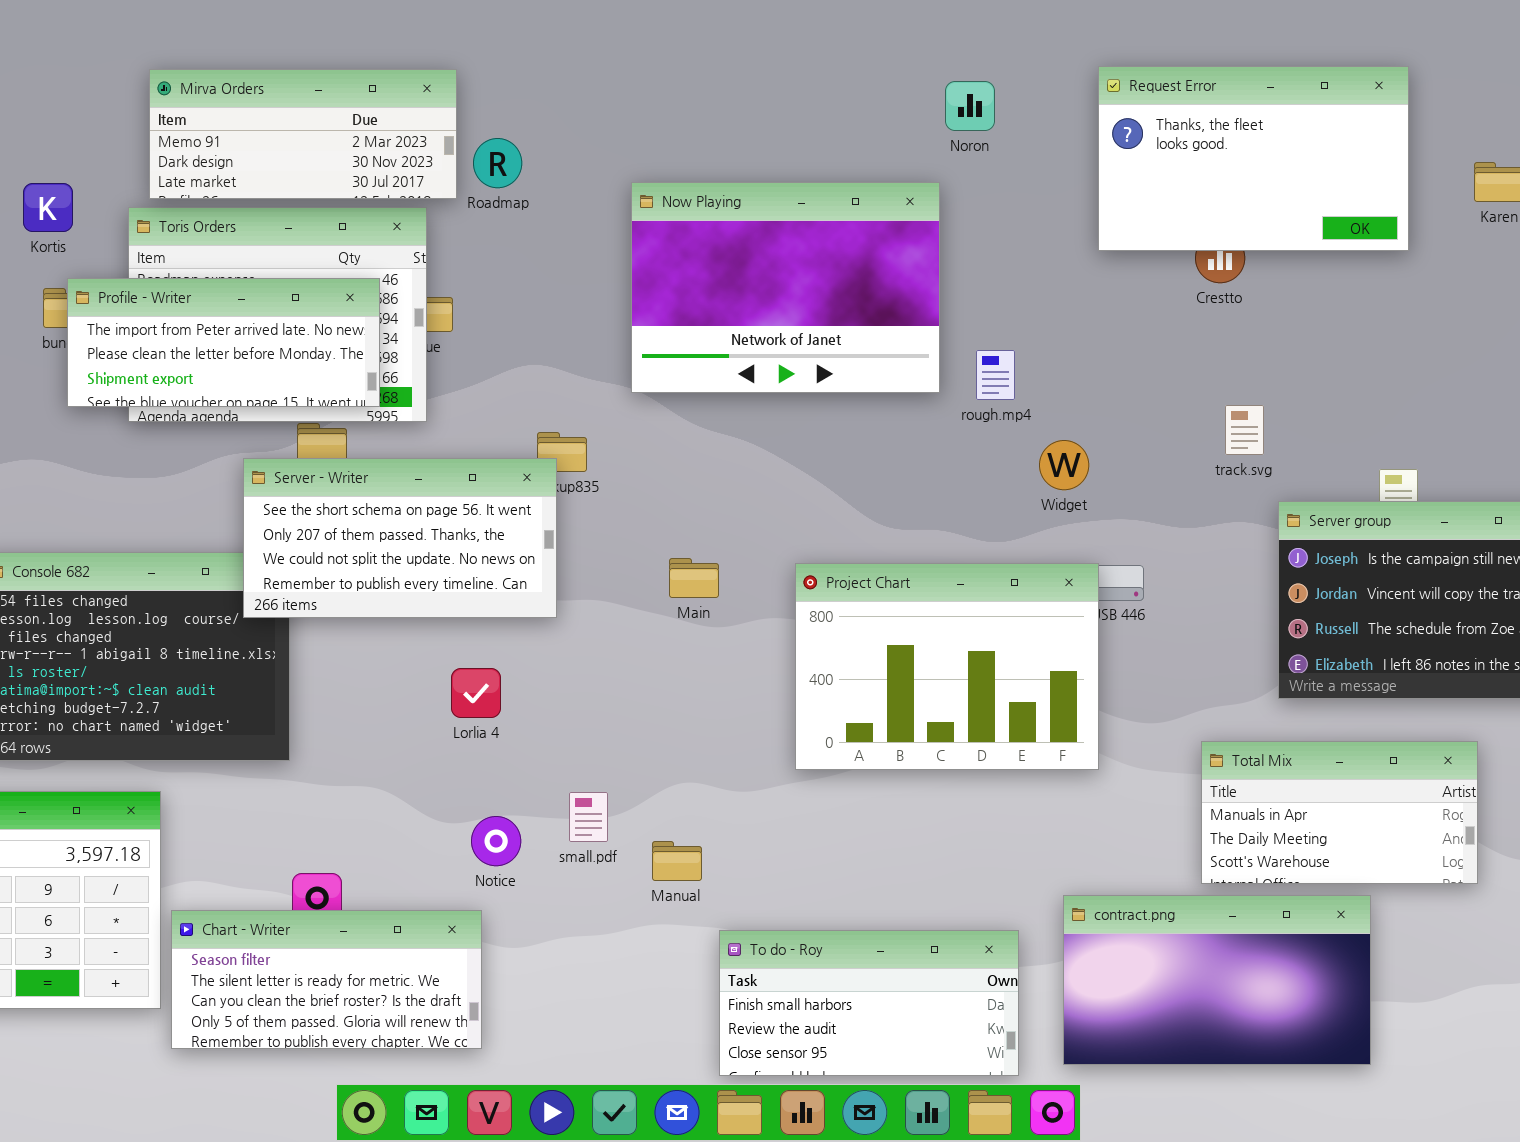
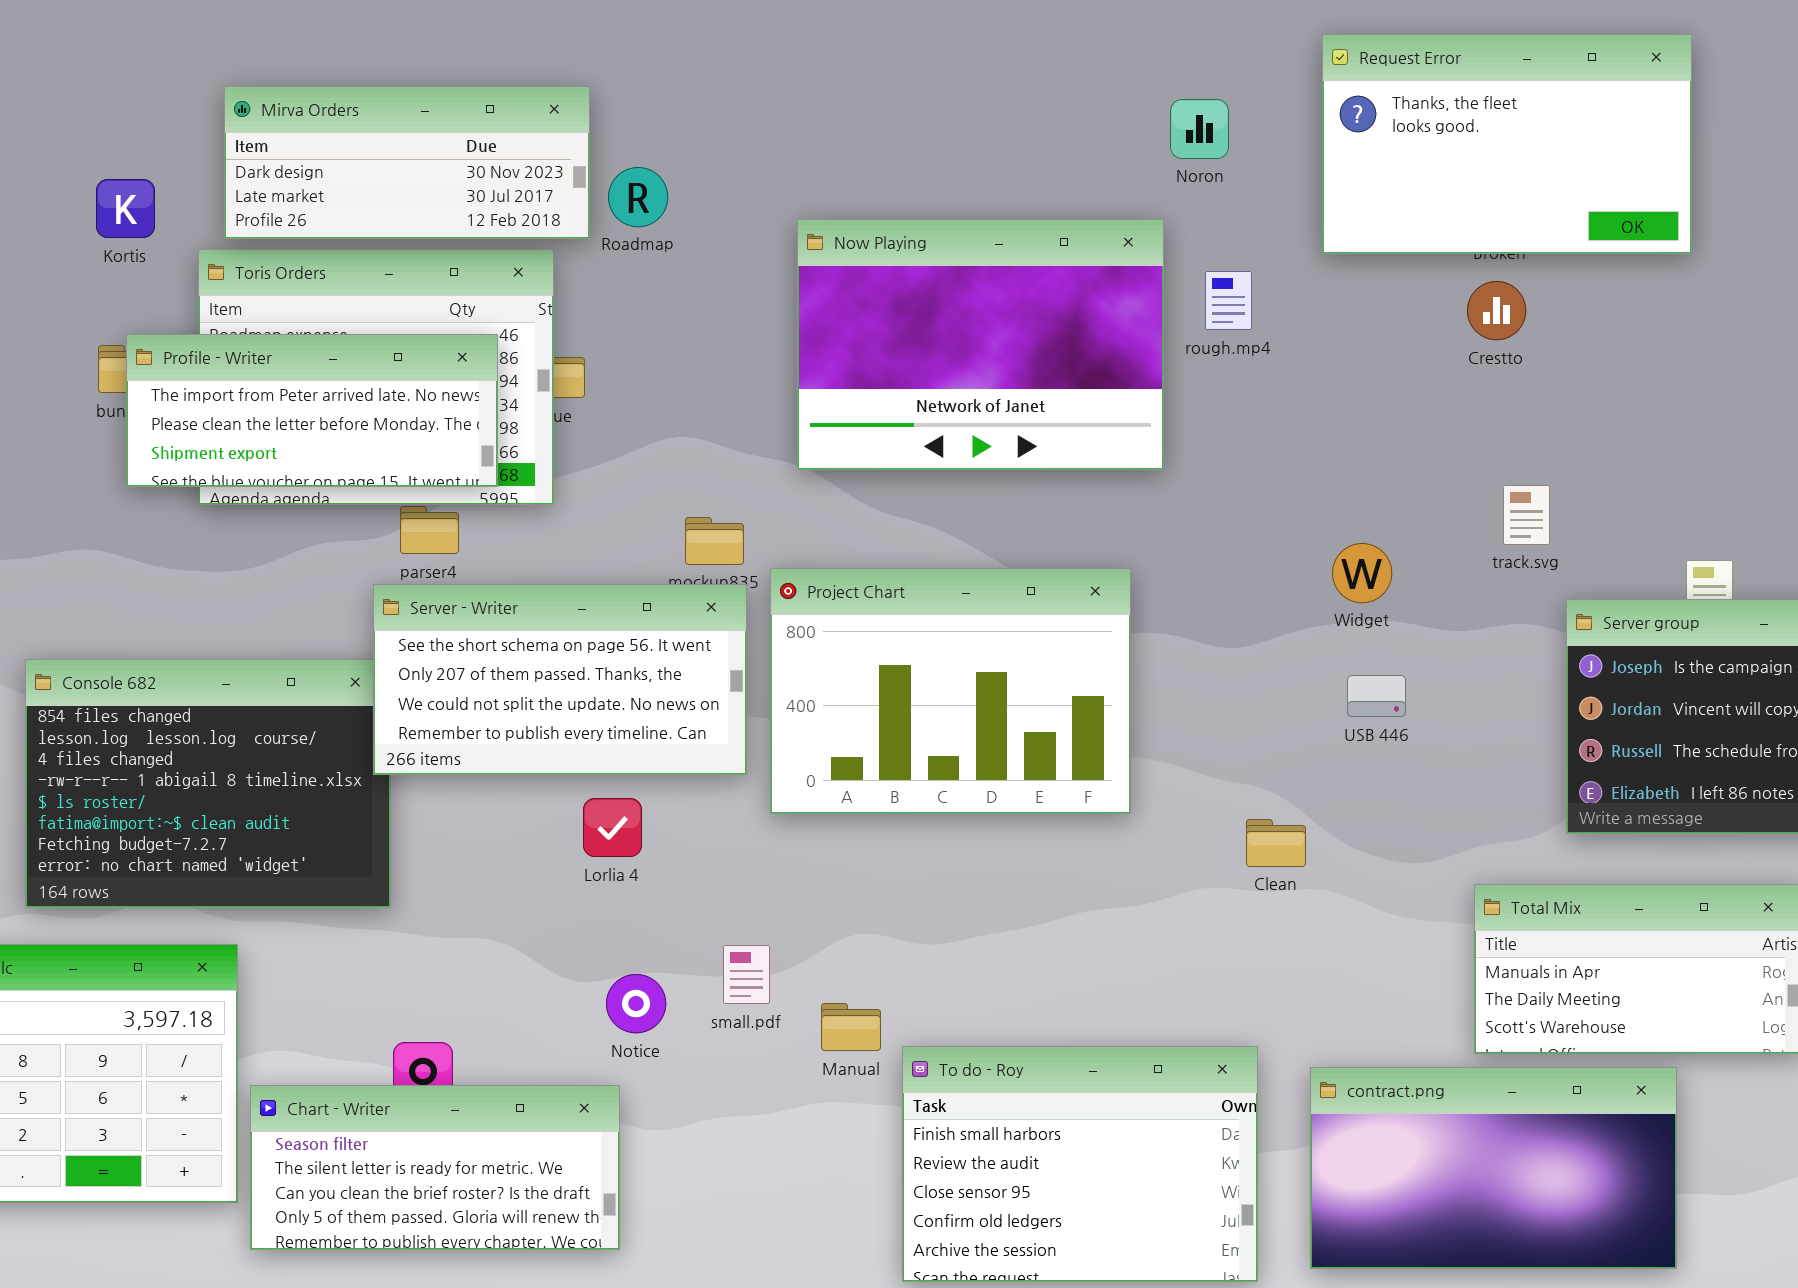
Request Error: [1098,66,1409,251] -> [1322,34,1692,254], moved
Mirva Orders: [149,69,457,199] -> [224,86,590,239], scrolled down 1 row
Kortis: [23,183,73,232] -> [96,179,155,238], moved
rough.mp4: [976,350,1015,400] -> [1205,271,1252,330], moved
Widget: [1039,440,1089,490] -> [1332,543,1392,603], moved
Server - Writer: [243,458,557,618] -> [373,584,747,775], moved
Project Chart: [795,563,1099,770] -> [770,568,1131,814], moved
To do - Roy: [719,930,1019,1076] -> [902,1046,1258,1282], resized

